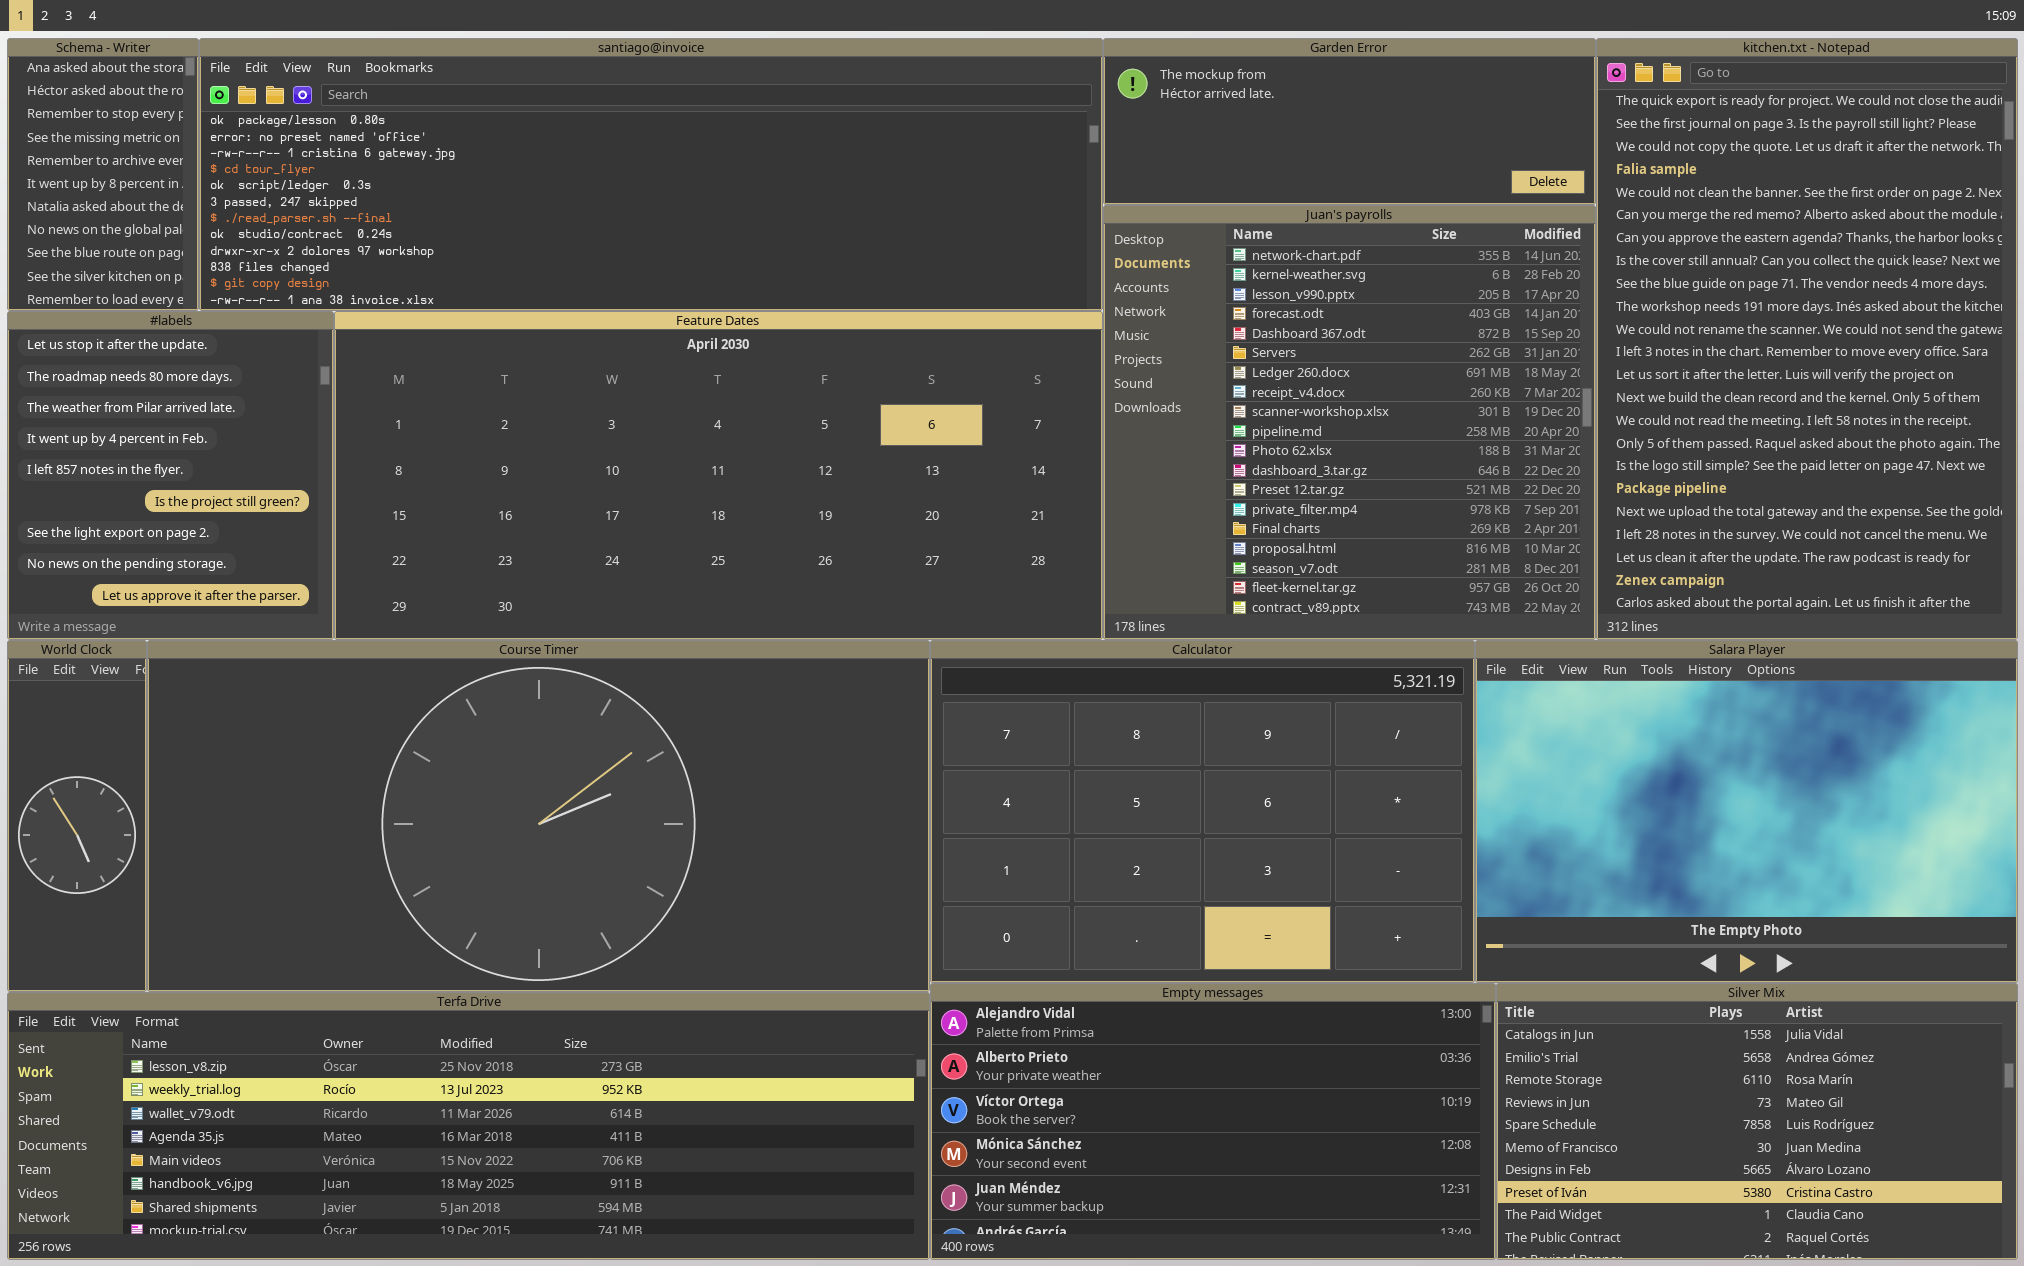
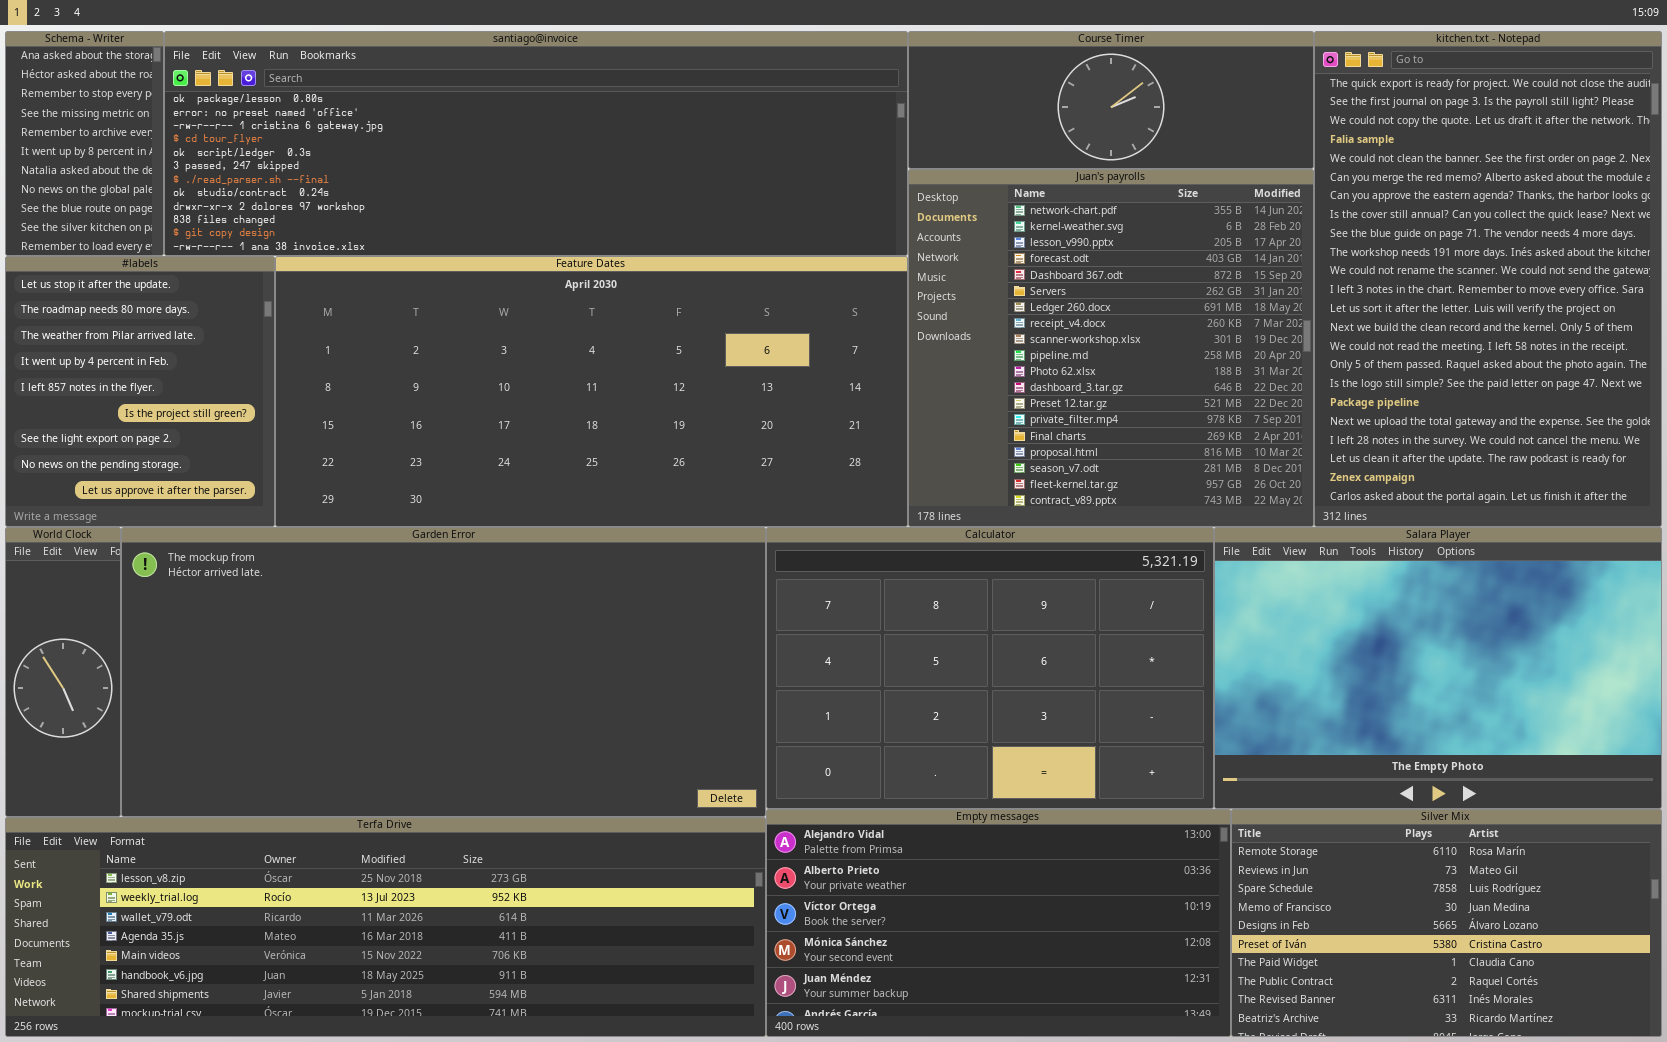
Garden Error: [1103,38,1596,205] -> [121,527,766,817], moved, resized
Course Timer: [147,640,930,992] -> [908,31,1314,169], moved, resized
Silver Mix: [1496,983,2018,1260] -> [1231,809,1662,1037], scrolled down 2 rows

